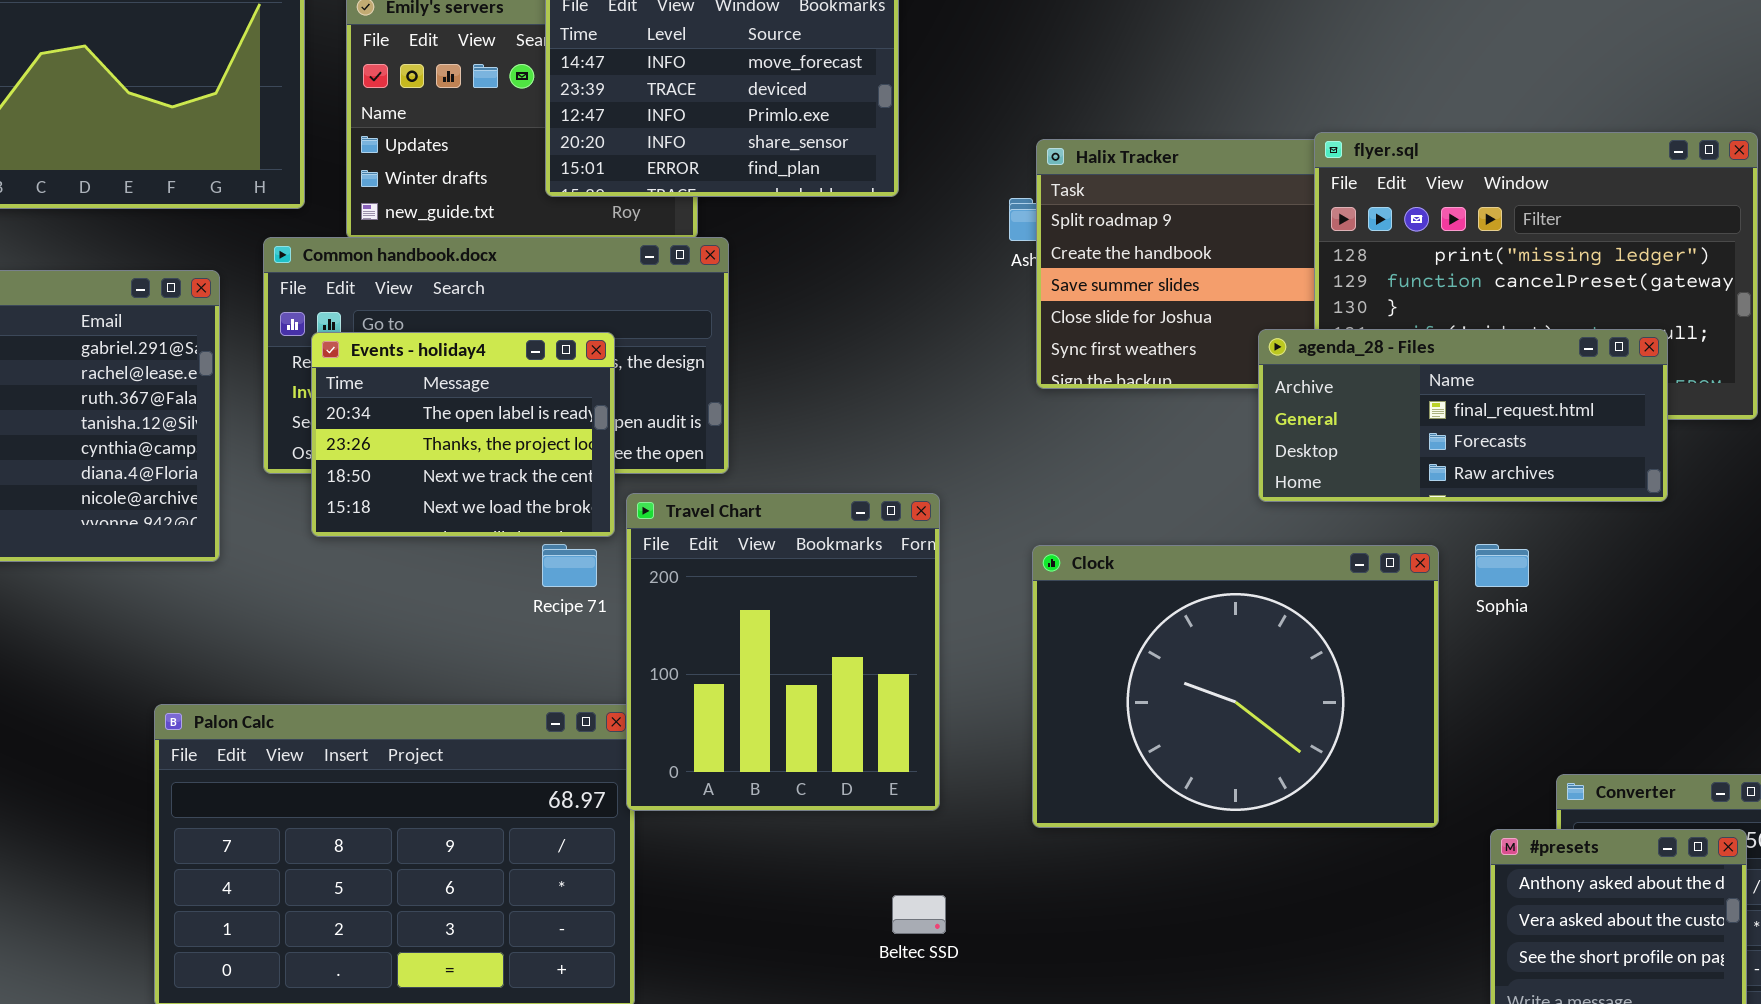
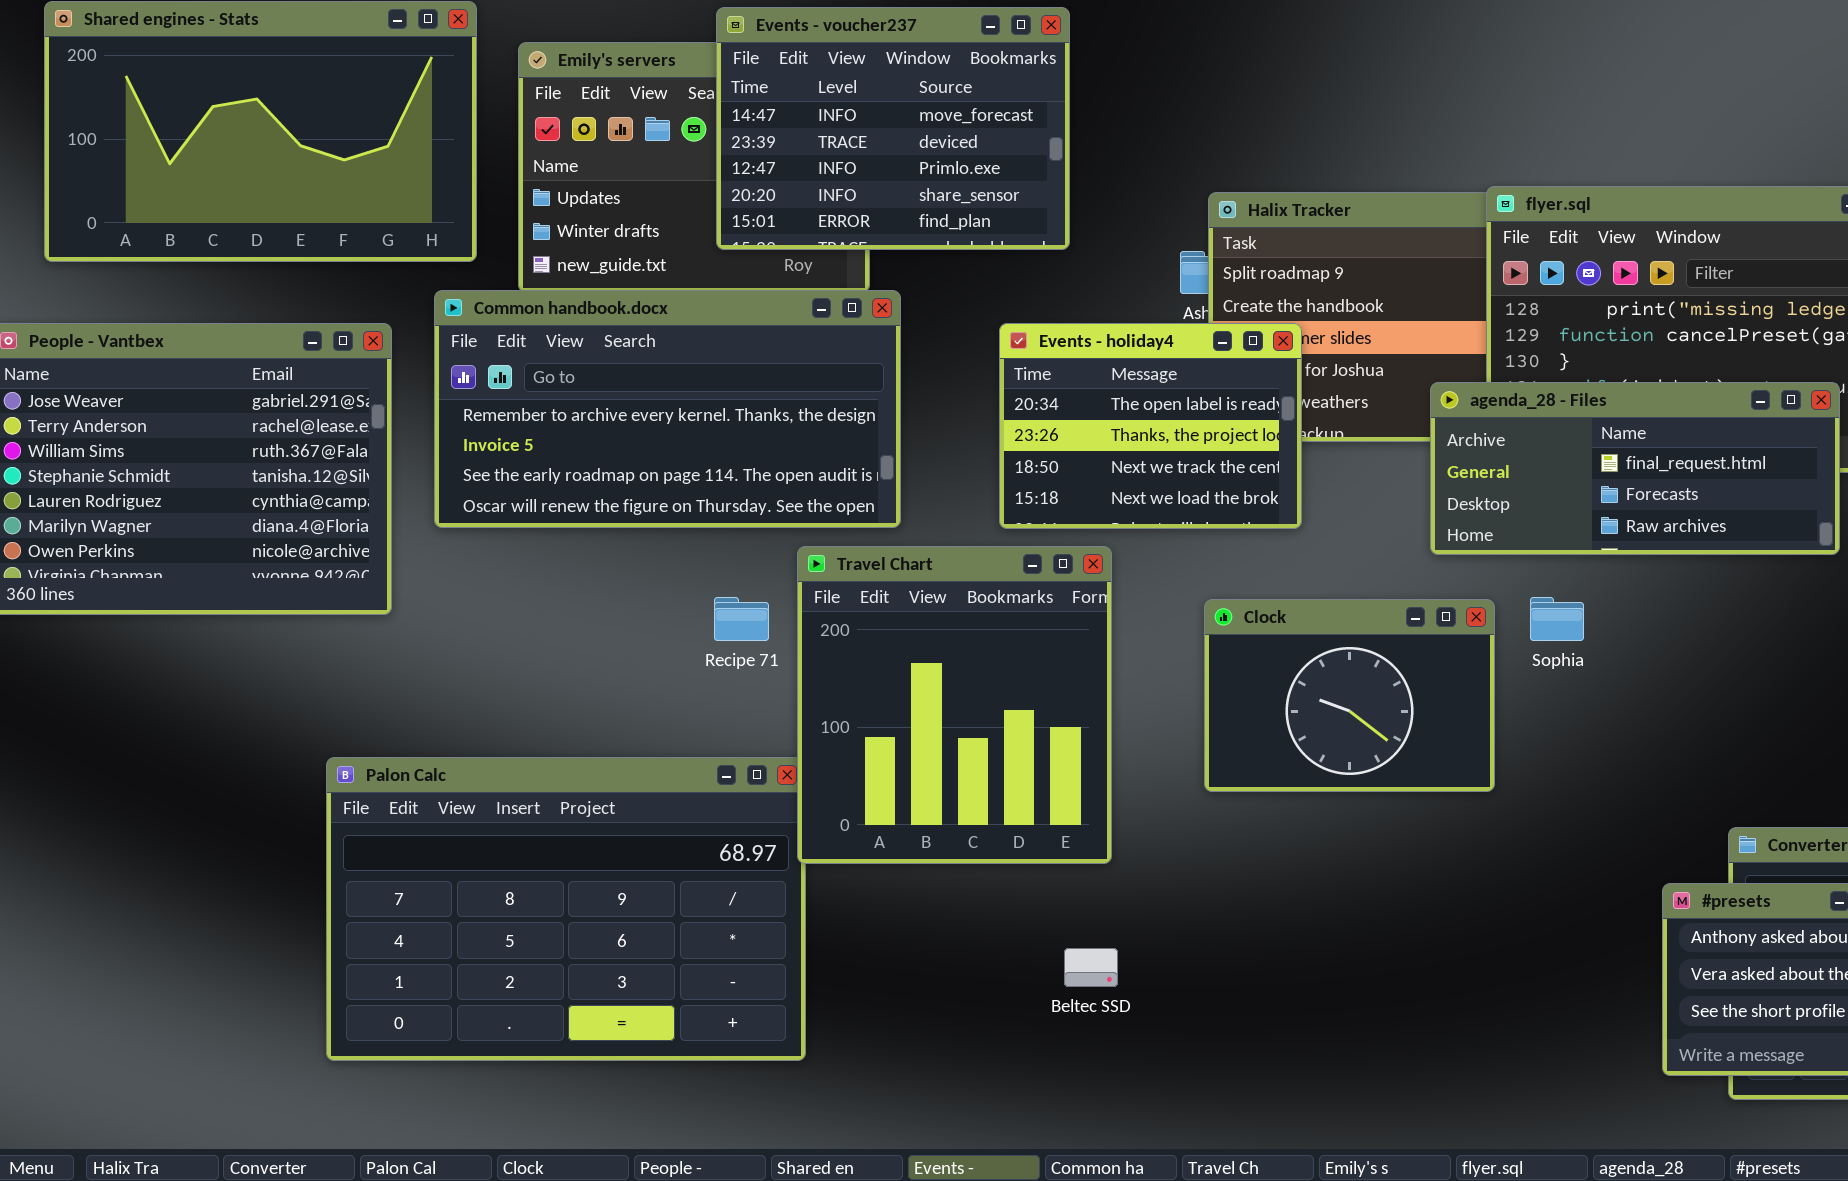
Events - holiday4: [311,332,615,537] -> [999,323,1302,529], moved
Sophia: [1475,544,1529,587] -> [1530,597,1584,641], moved
Clock: [1032,545,1439,828] -> [1204,599,1495,792], resized

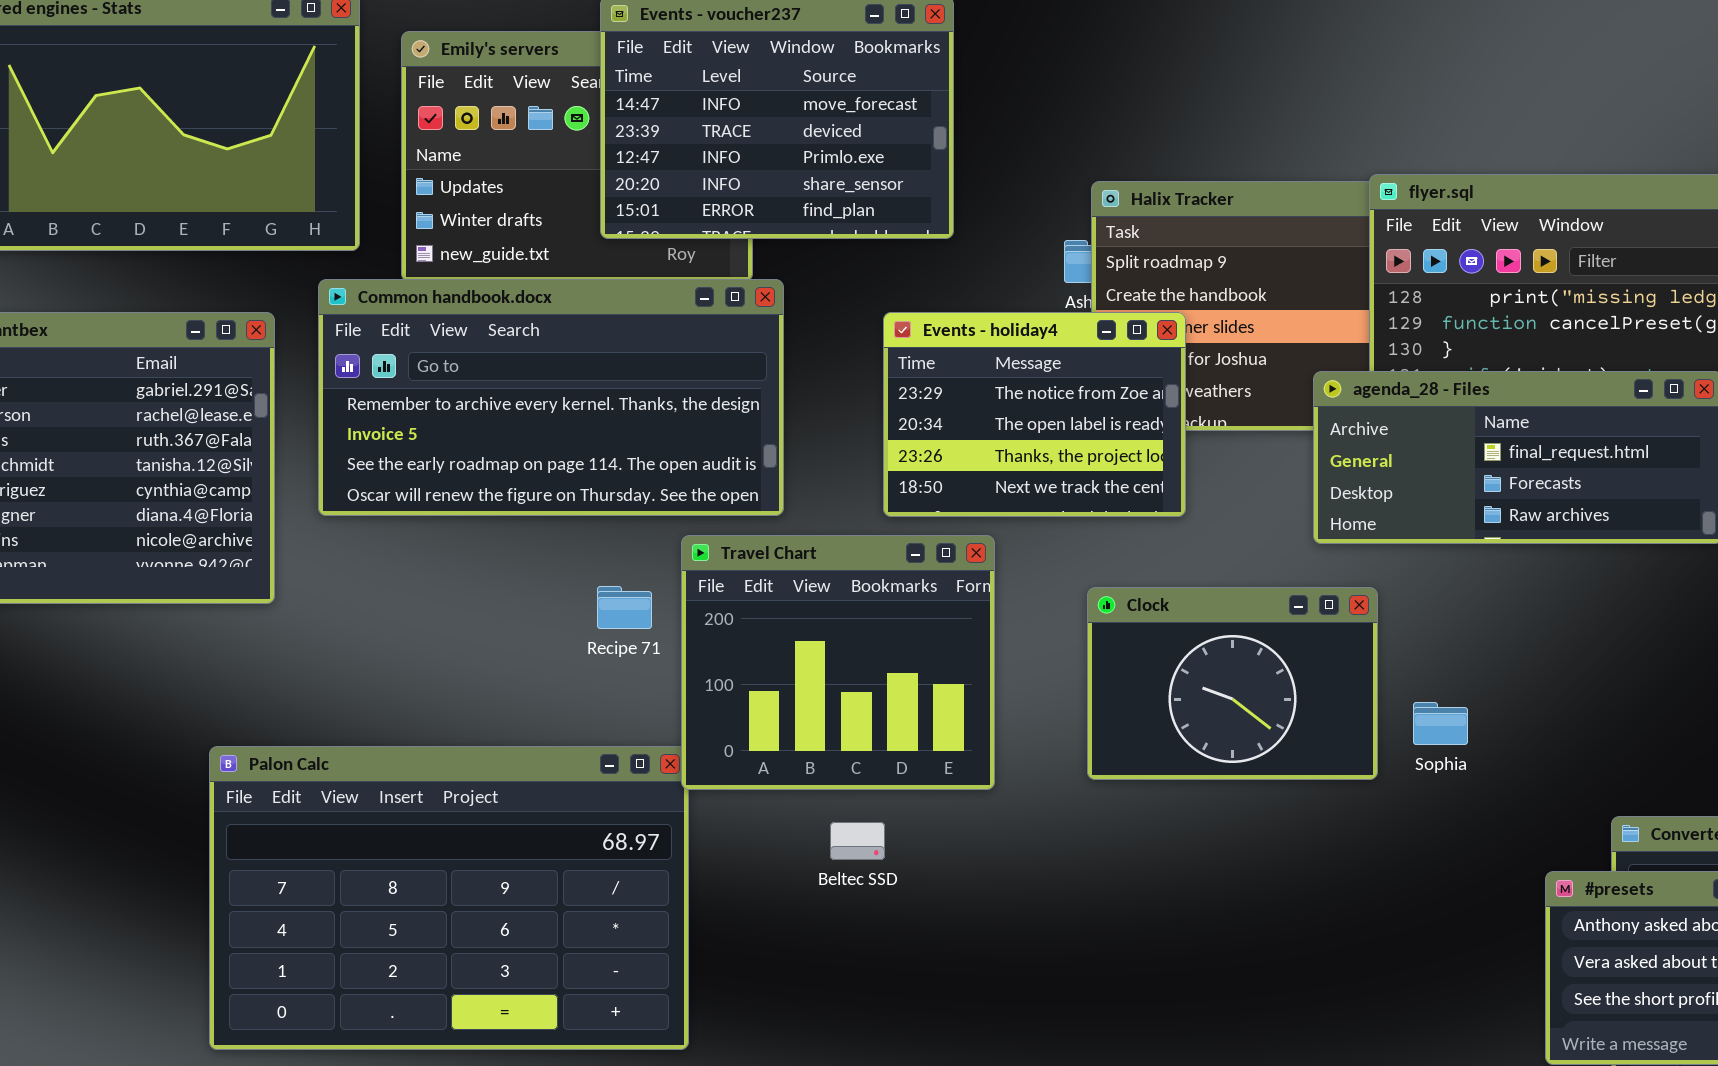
Events - holiday4: [999,323,1302,529] -> [883,312,1186,517], scrolled up 1 row
Travel Chart: [797,546,1112,864] -> [681,535,995,790], resized
Sophia: [1530,597,1584,641] -> [1413,702,1468,745], moved
Beltec SSD: [1064,948,1118,987] -> [830,822,885,860], moved

